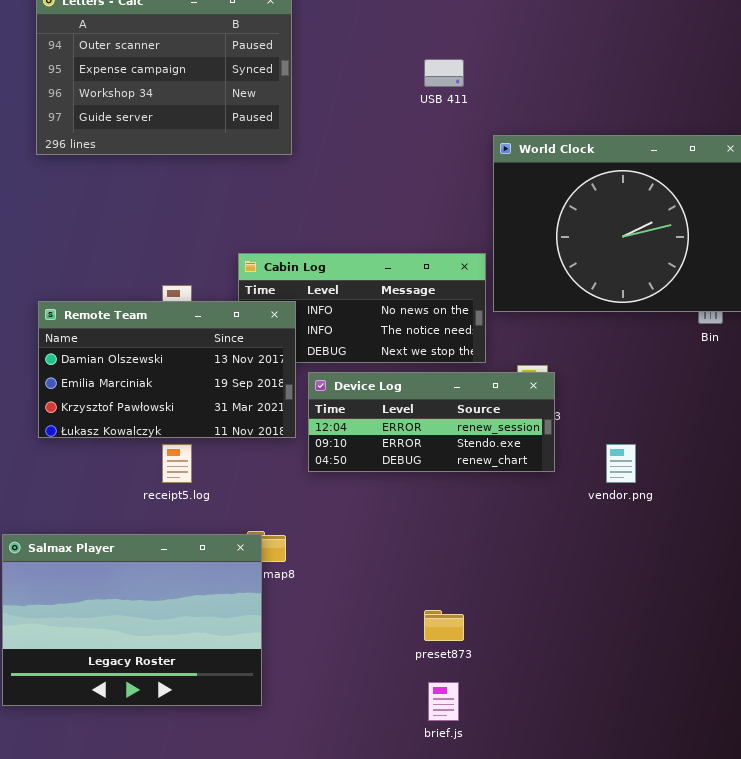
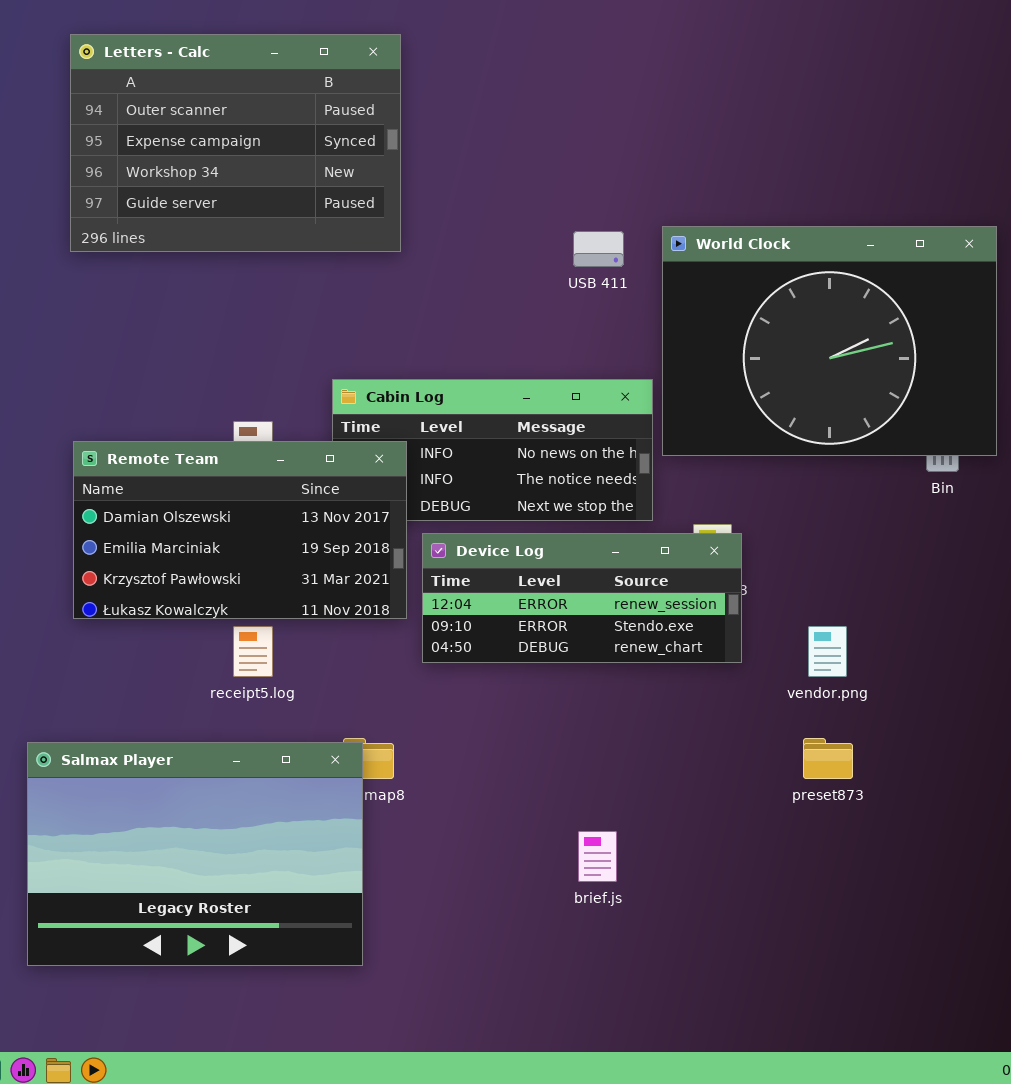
USB 411: [424,59,464,87] -> [573,231,624,267], moved
preset873: [424,610,464,641] -> [803,738,853,779], moved
brief.js: [428,682,459,721] -> [578,831,617,882], moved

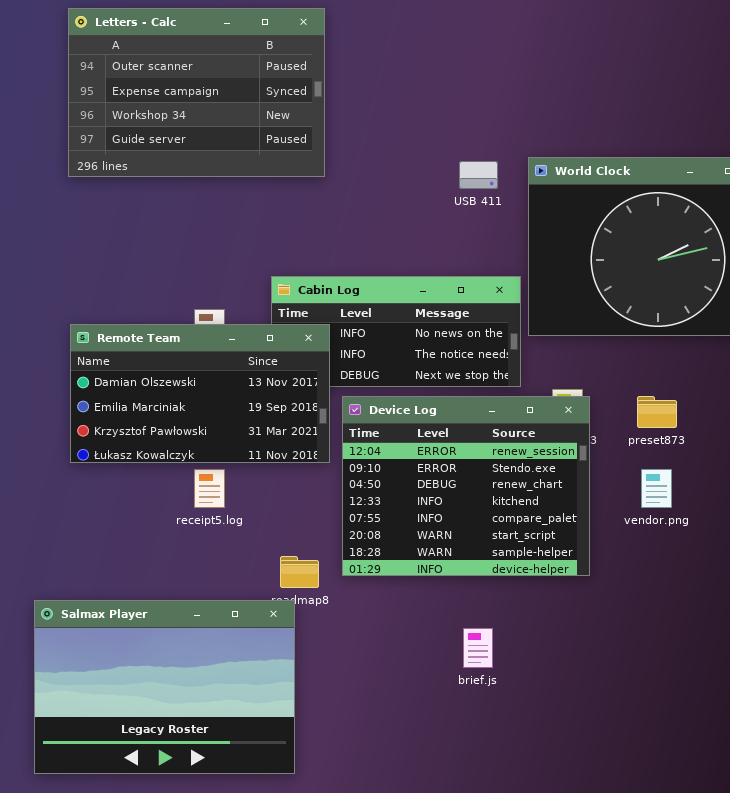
Device Log: [422,533,742,663] -> [342,396,590,576], resized
preset873: [803,738,853,779] -> [637,396,677,428], moved
Salmax Player: [27,742,363,966] -> [34,600,295,774], moved

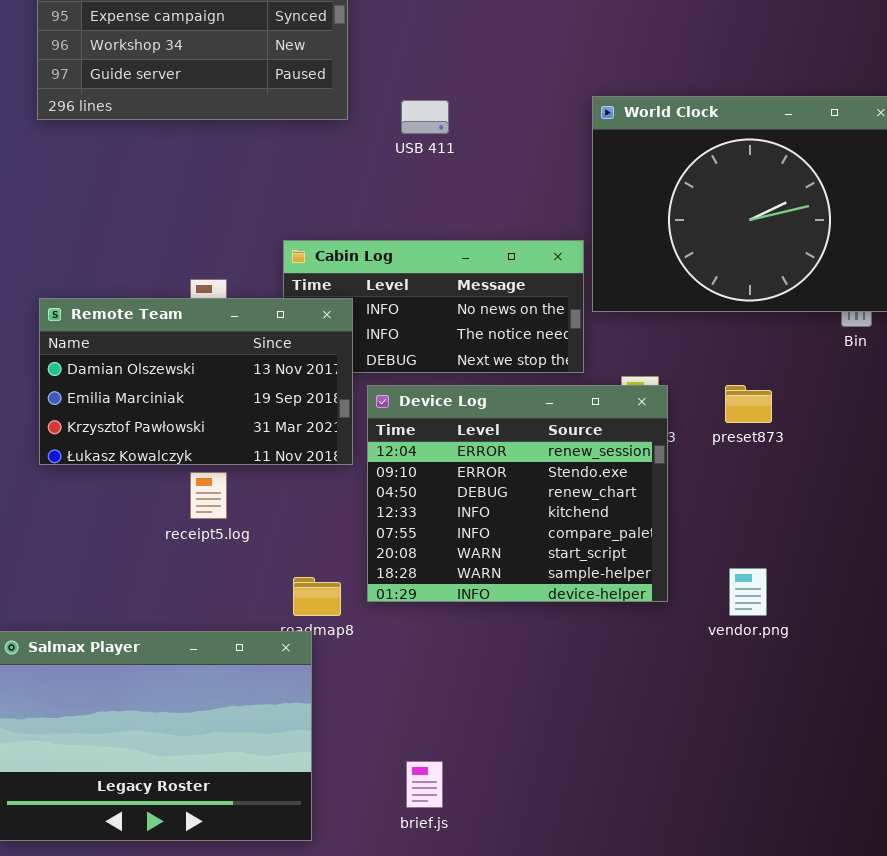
USB 411: [459,161,498,189] -> [401,100,449,134], moved
vendor.png: [641,469,672,508] -> [729,568,767,616], moved
brief.js: [463,628,493,668] -> [406,761,443,808], moved

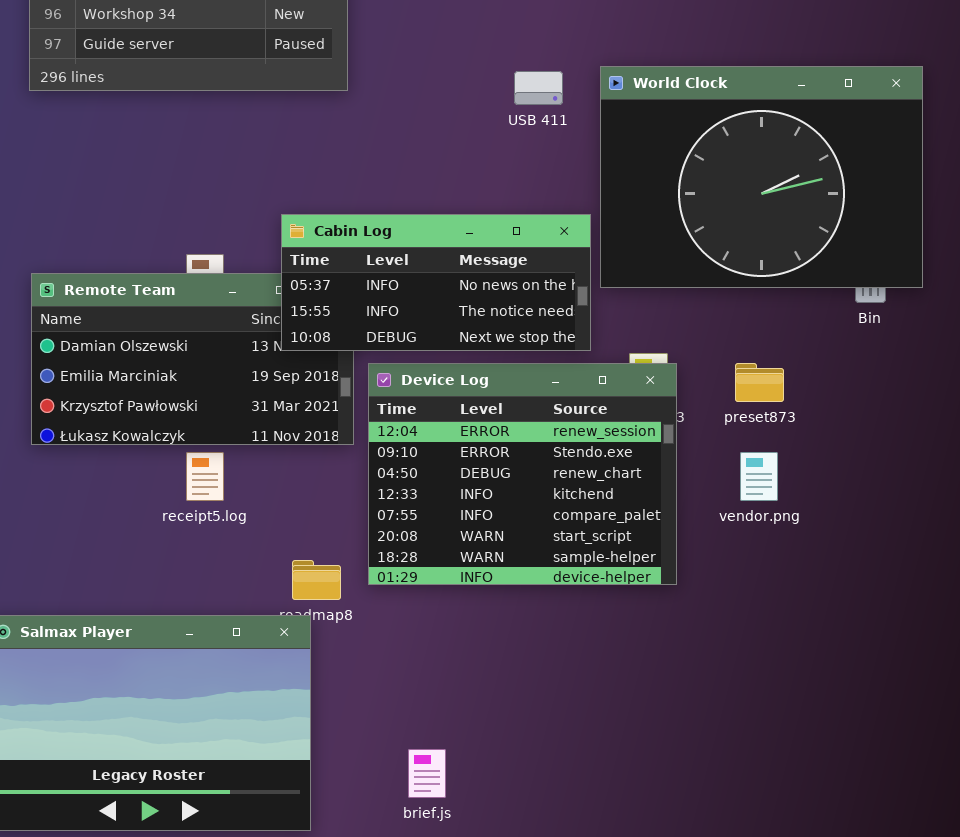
USB 411: [401,100,449,134] -> [514,71,563,105], moved
Cabin Log: [283,240,584,373] -> [281,214,591,351], raised
vendor.png: [729,568,767,616] -> [740,452,778,501], moved

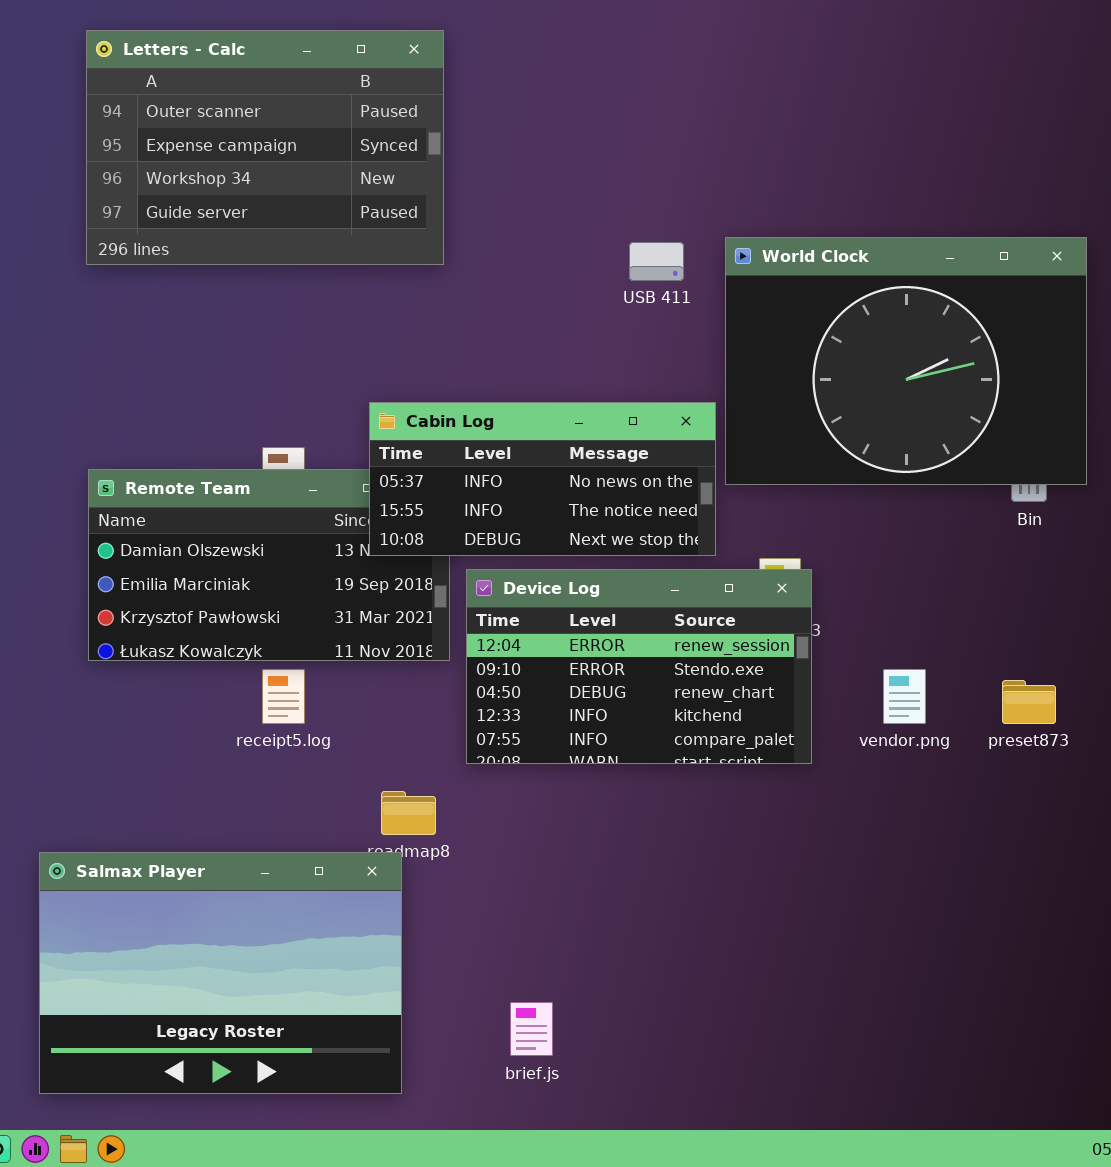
Device Log: [368,363,677,585] -> [466,569,812,764], resized
preset873: [735,363,784,402] -> [1002,680,1056,724], moved

